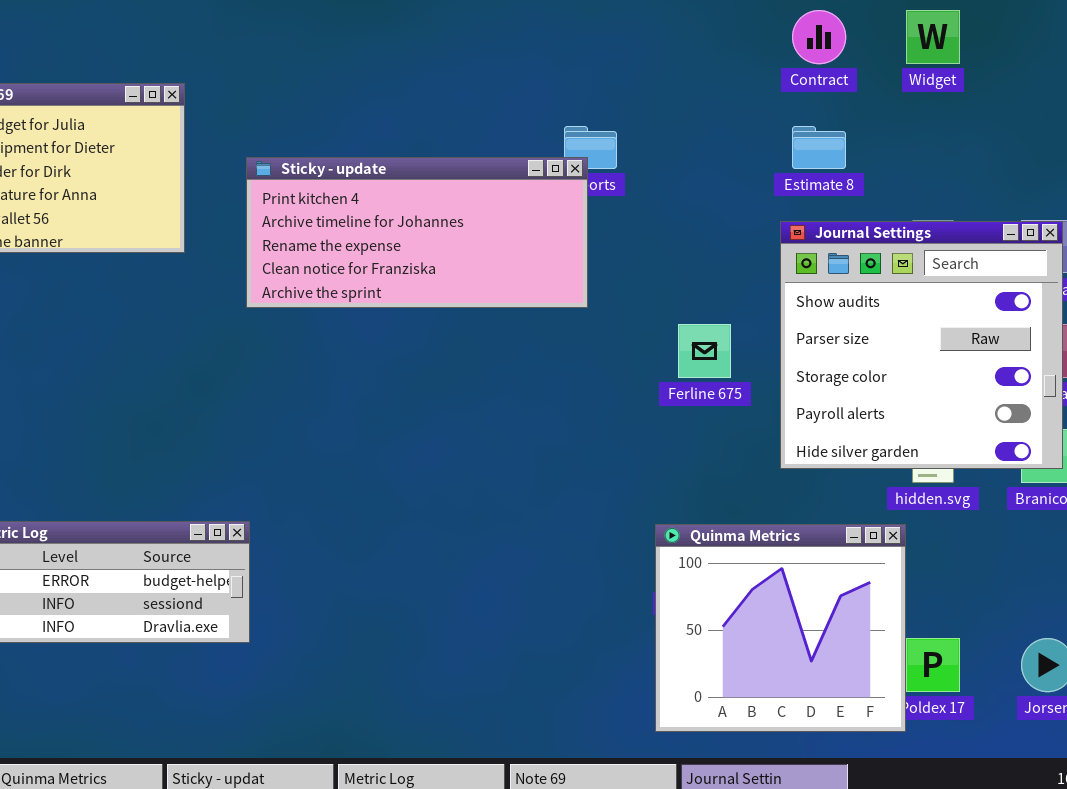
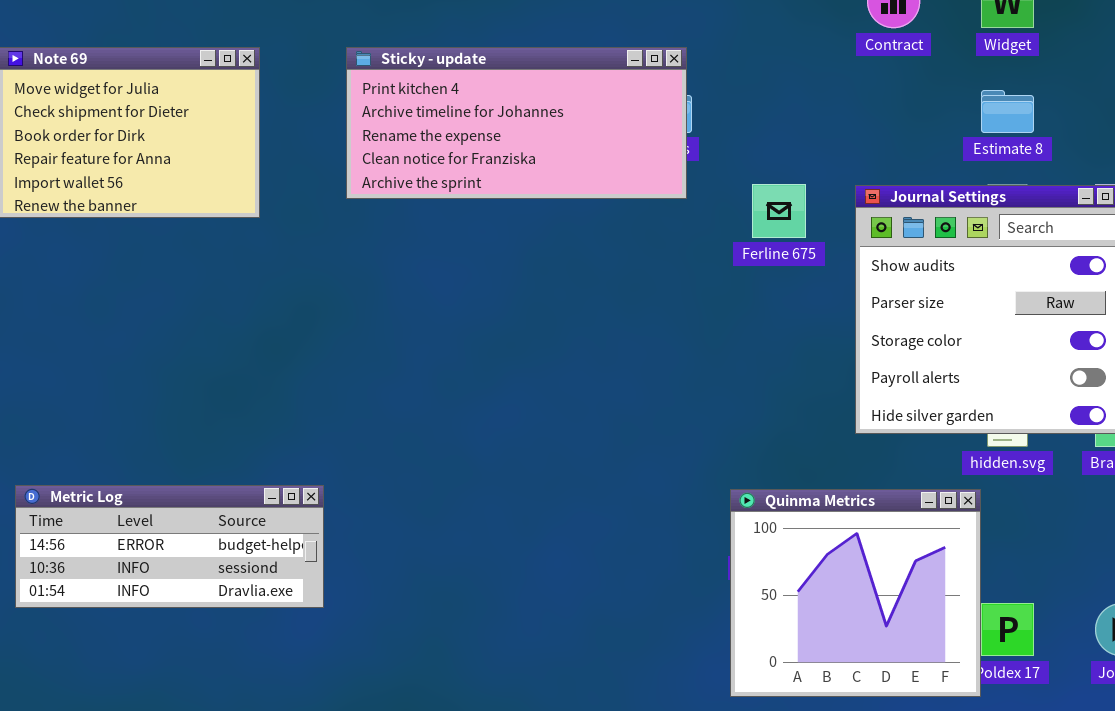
Estimate 8: [792,126,846,169] -> [981,90,1034,133], moved
Sticky - update: [246,157,588,308] -> [346,47,687,199], moved
Ferline 675: [678,324,731,378] -> [752,184,806,238], moved

